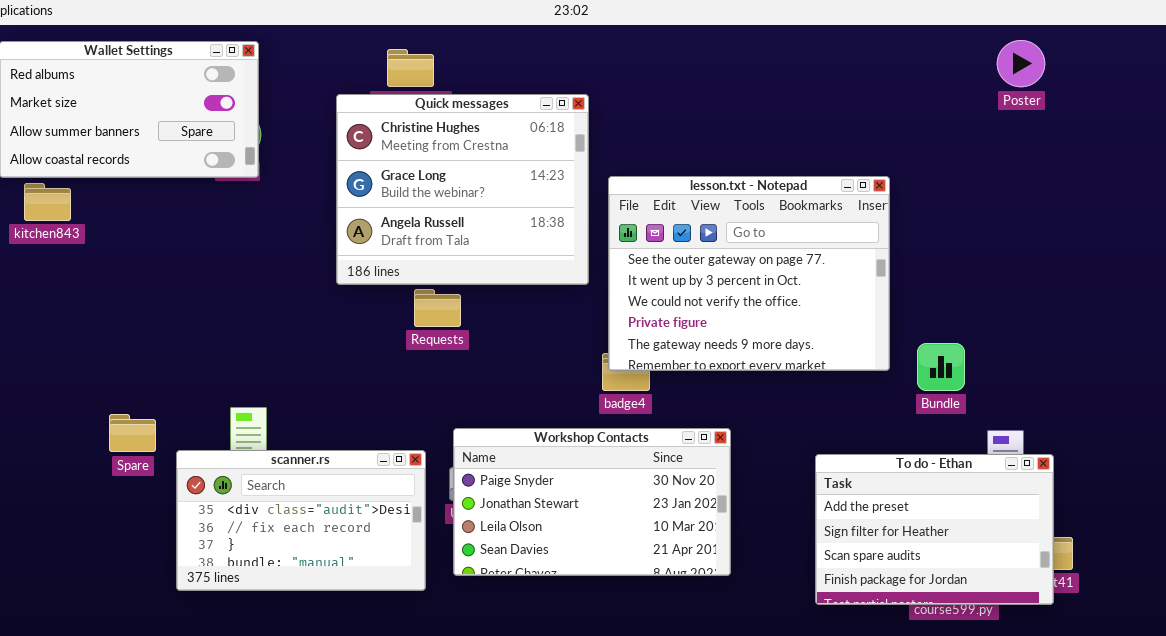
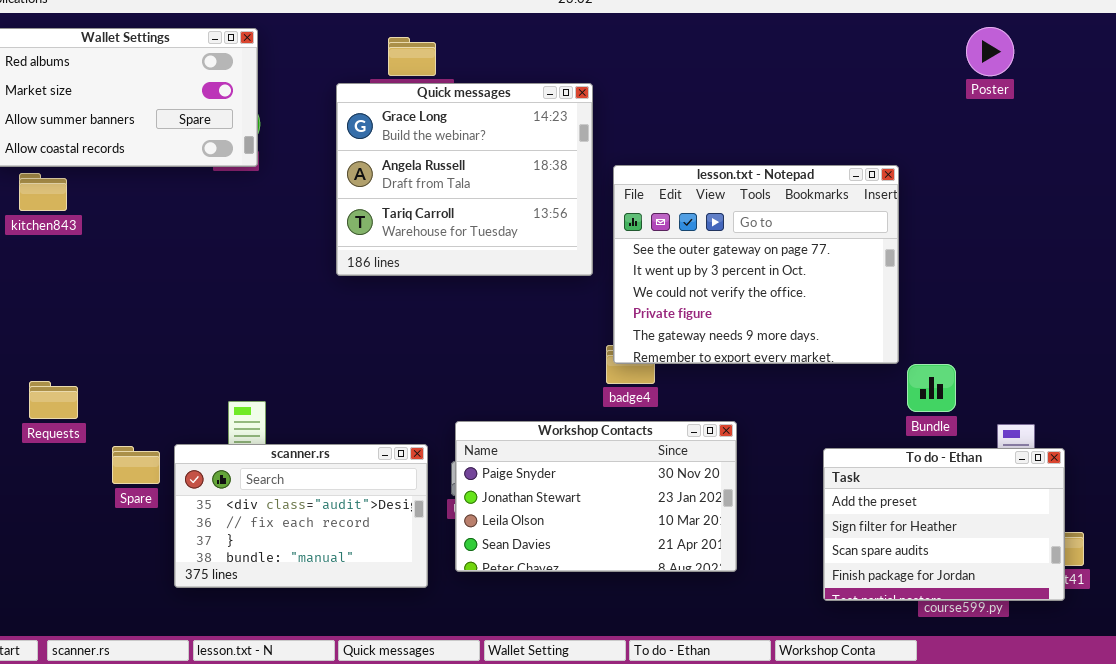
Poster: [997,40,1045,87] -> [966,27,1014,76], moved
Quick messages: [336,94,589,285] -> [336,83,593,276], scrolled down 1 row
Requests: [414,289,461,327] -> [29,381,78,419], moved
Bundle: [917,343,965,391] -> [907,364,956,412], moved
Spare: [109,414,156,452] -> [112,446,160,484], moved

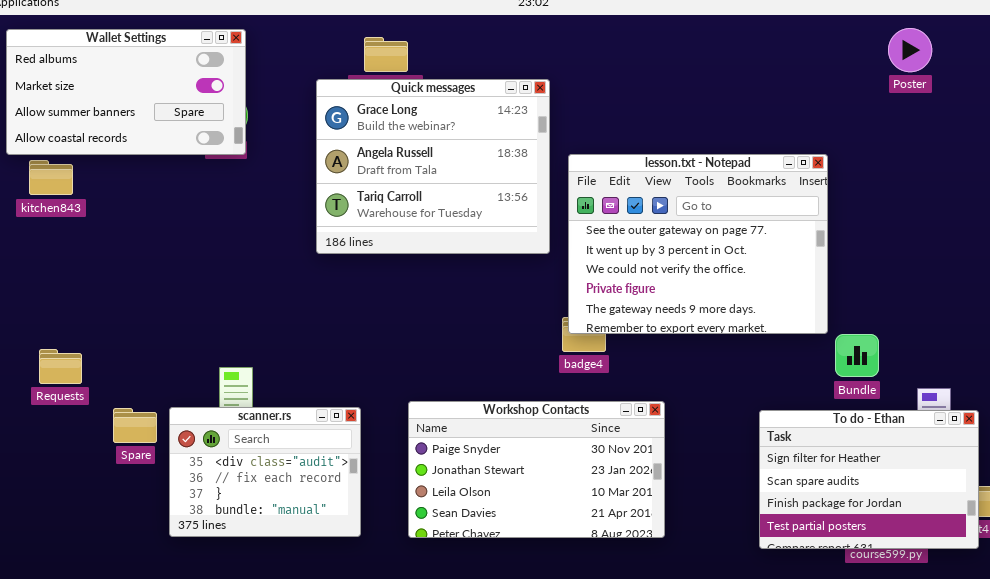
Workshop Contacts: [455,421,737,572] -> [408,401,665,538], moved
scanner.rs: [174,444,428,588] -> [169,407,361,537], resized
To do - Ethan: [823,448,1065,601] -> [759,410,979,549], scrolled down 1 row

